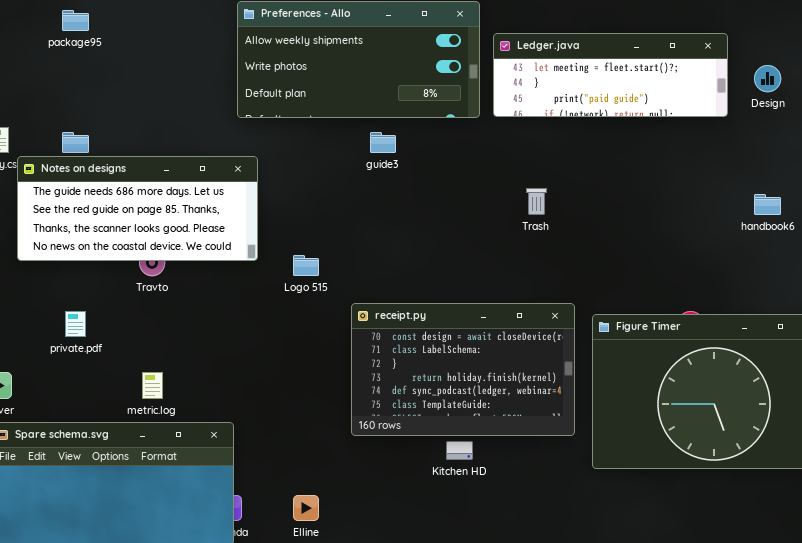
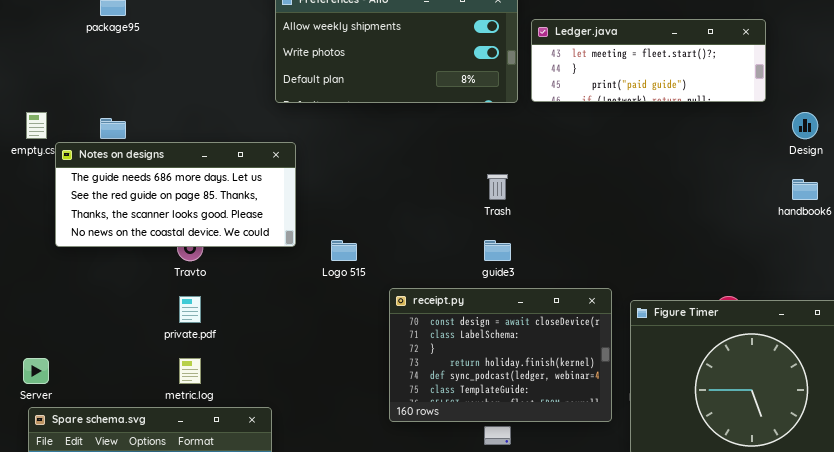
Design: [754,65,781,92] -> [792,112,818,139], moved
guide3: [370,132,396,153] -> [484,240,511,261], moved
Trash: [526,188,547,215] -> [487,174,508,200], moved
private.pdf: [65,311,86,337] -> [179,296,201,323], moved

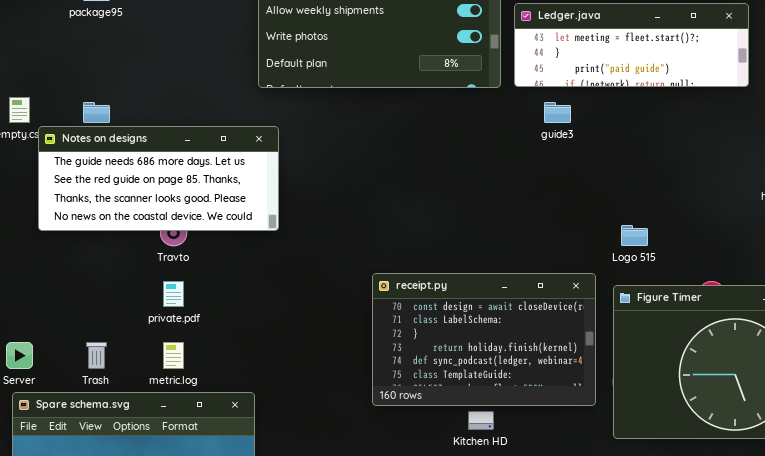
Trash: [487,174,508,200] -> [86,342,107,369], moved
Logo 515: [331,240,357,261] -> [621,225,648,246], moved
guide3: [484,240,511,261] -> [544,102,571,123], moved

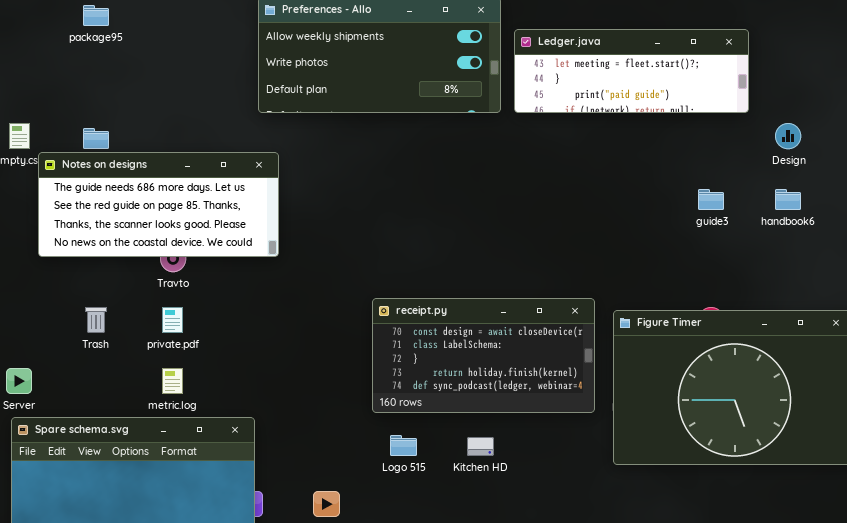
guide3: [544,102,571,123] -> [698,189,724,210], moved
Logo 515: [621,225,648,246] -> [390,435,417,456], moved
receipt.py: [372,273,596,406] -> [372,298,595,413], resized
Trash: [86,342,107,369] -> [85,307,107,333], moved

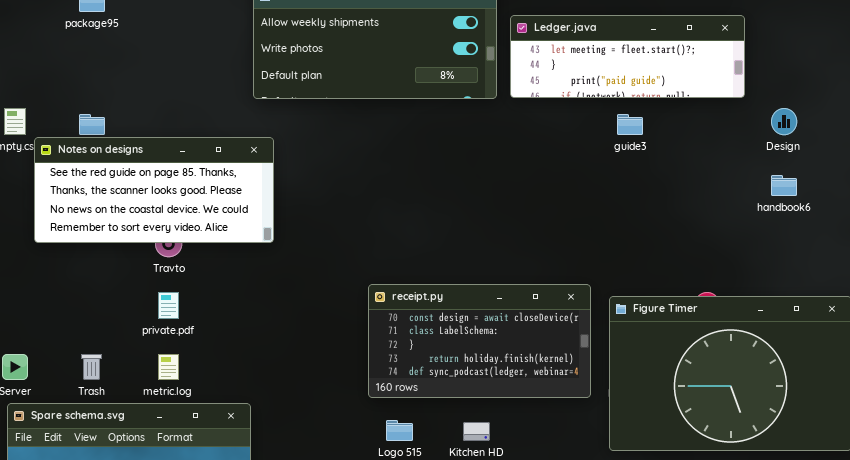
Notes on designs: [38,152,279,257] -> [34,137,274,243], scrolled down 1 row
guide3: [698,189,724,210] -> [617,114,643,135], moved
Trash: [85,307,107,333] -> [81,354,102,380], moved

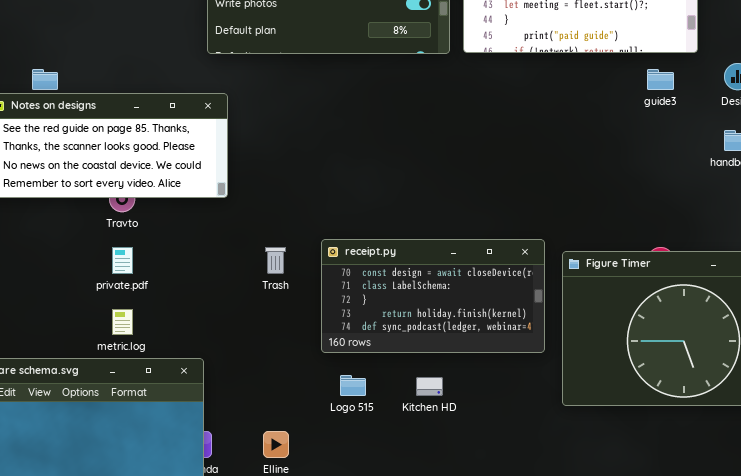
guide3: [617,114,643,135] -> [647,69,674,90], moved
Trash: [81,354,102,380] -> [265,247,286,274], moved

